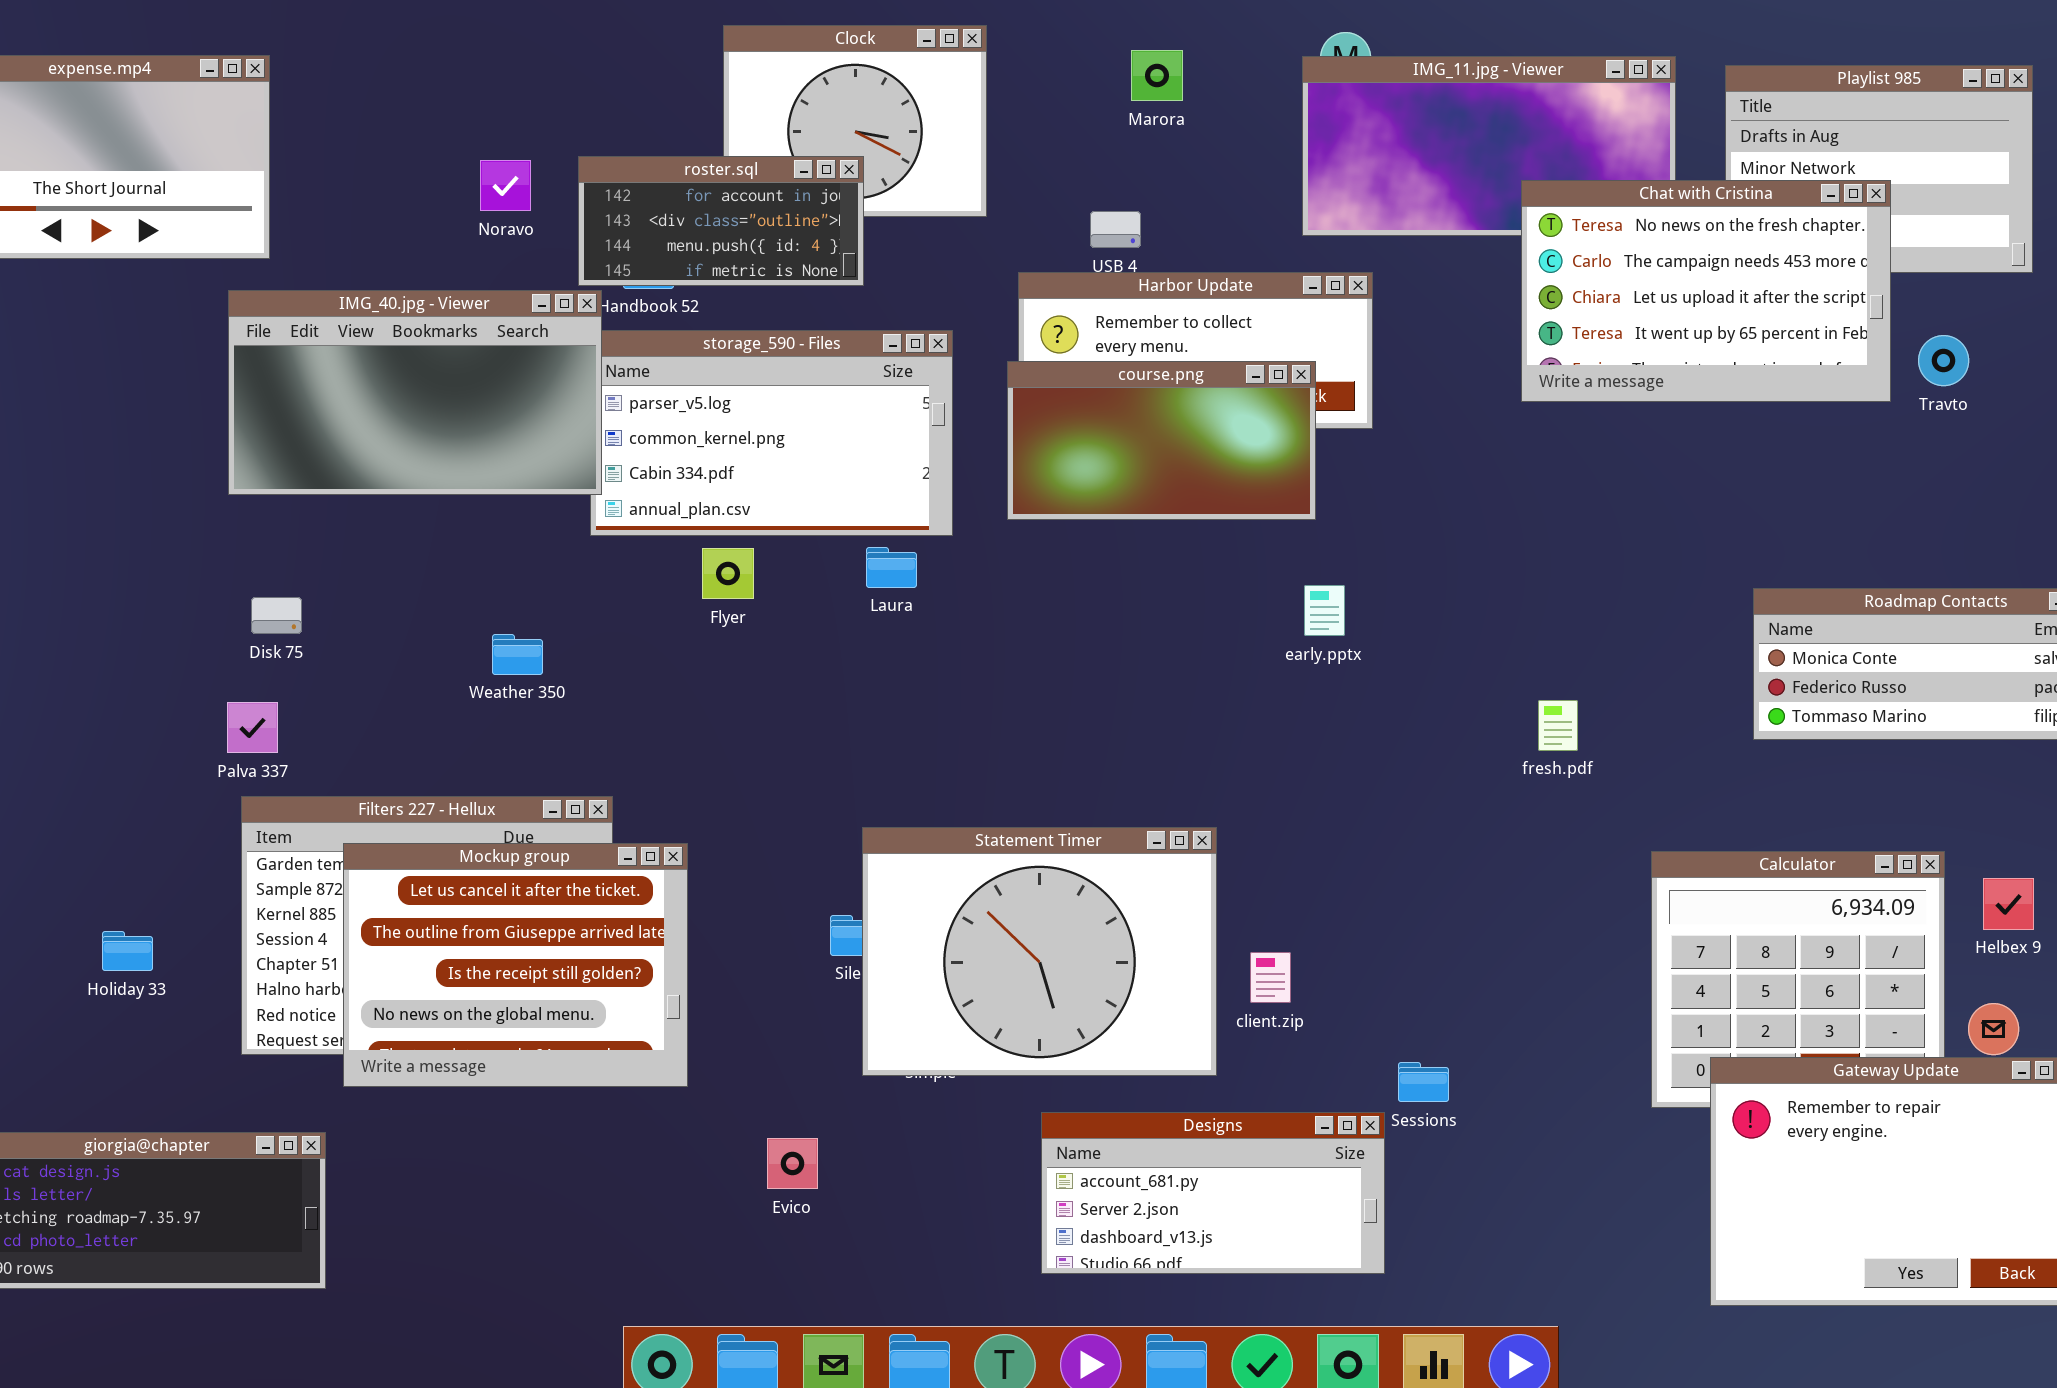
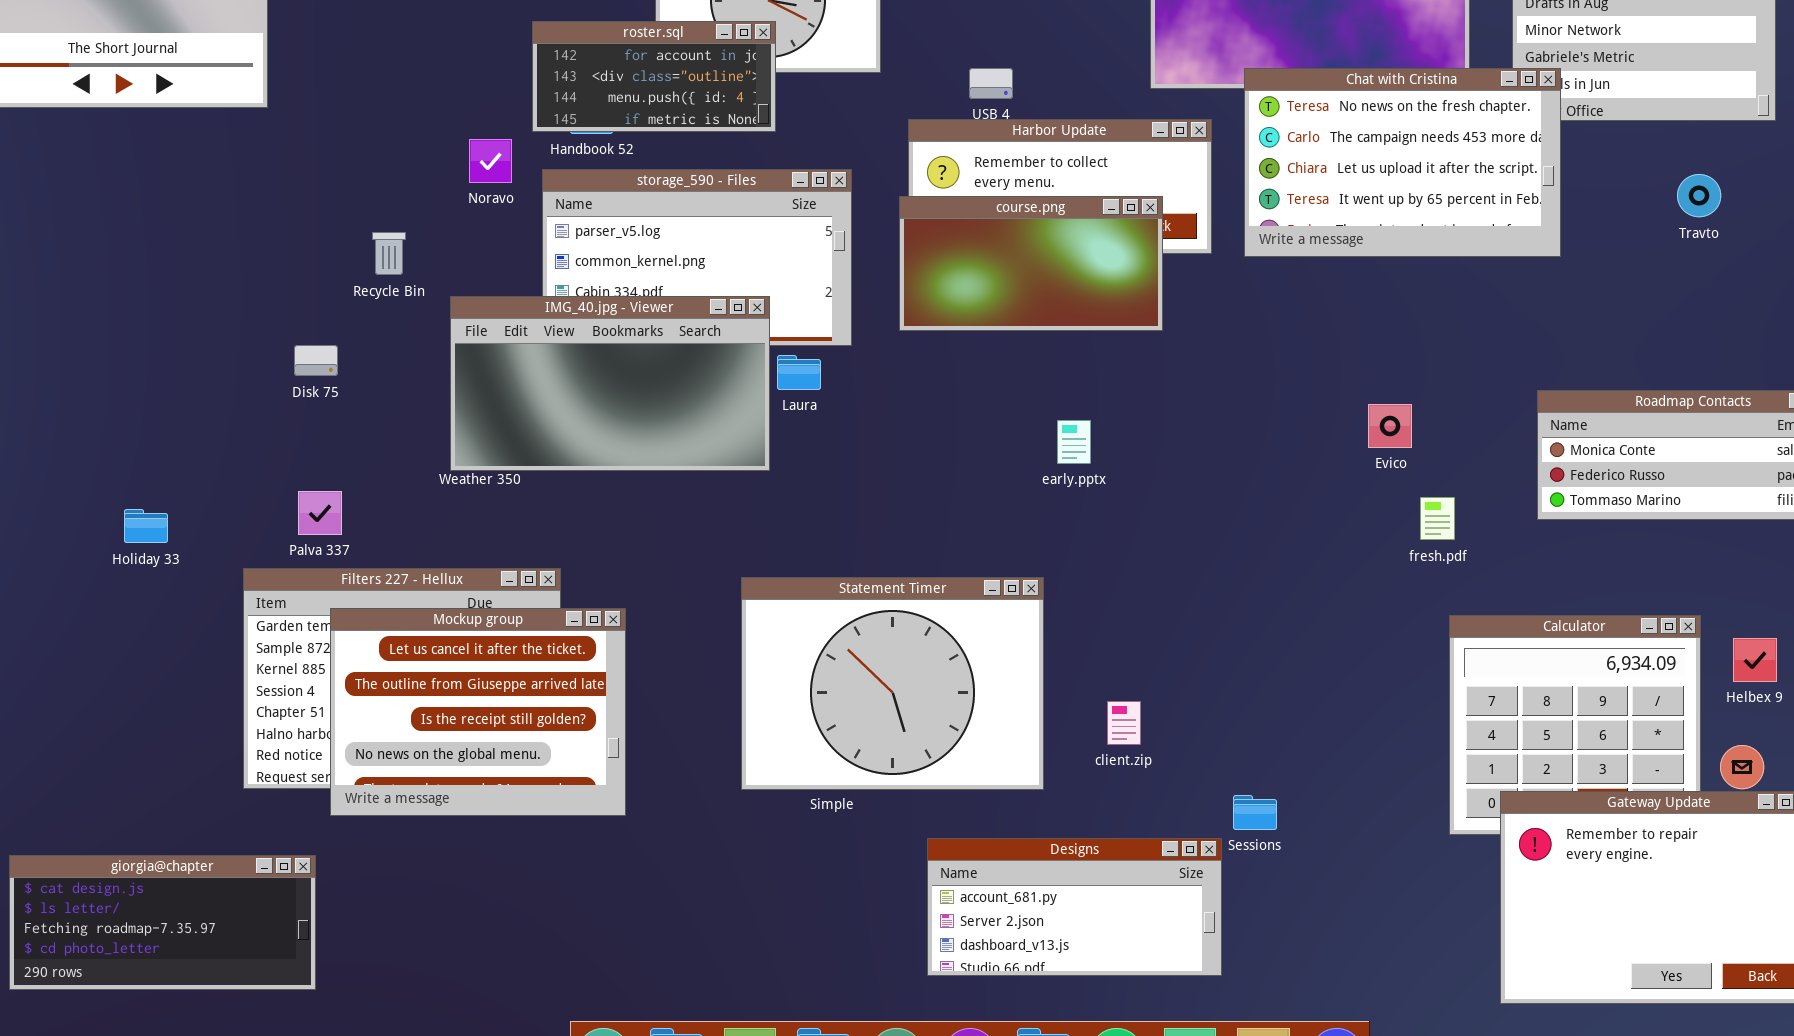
Noravo: [480,160,531,211] -> [469,139,512,183], moved
Chat with Cristina: [1521,180,1891,402] -> [1244,68,1561,257], moved
IMG_40.jpg - Viewer: [228,290,602,495] -> [450,296,770,471], moved
early.pptx: [1304,585,1345,636] -> [1057,420,1091,464], moved
Disk 75: [251,597,302,634] -> [294,345,338,376], moved
fresh.pdf: [1538,700,1578,751] -> [1420,497,1455,540], moved
Palva 337: [227,702,278,753] -> [298,491,342,535], moved
Statement Timer: [862,827,1217,1076] -> [741,577,1044,790], moved
Holiday 33: [102,931,153,971] -> [124,509,168,543], moved
Evico: [767,1138,818,1189] -> [1368,404,1412,448], moved

